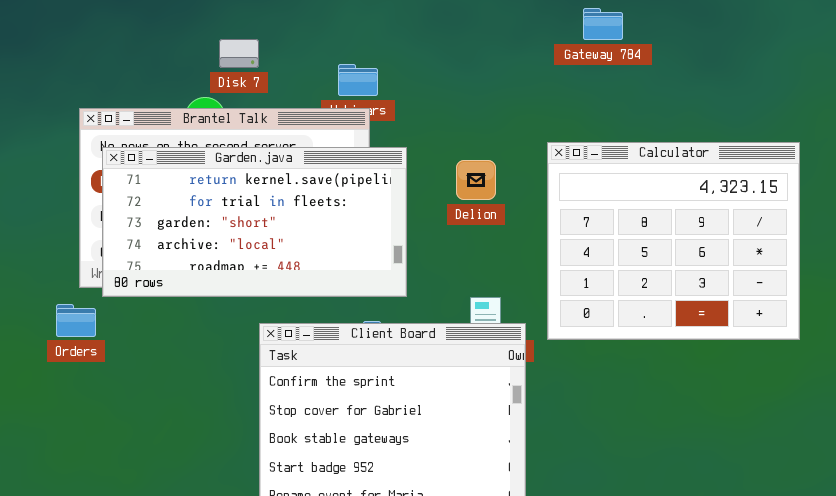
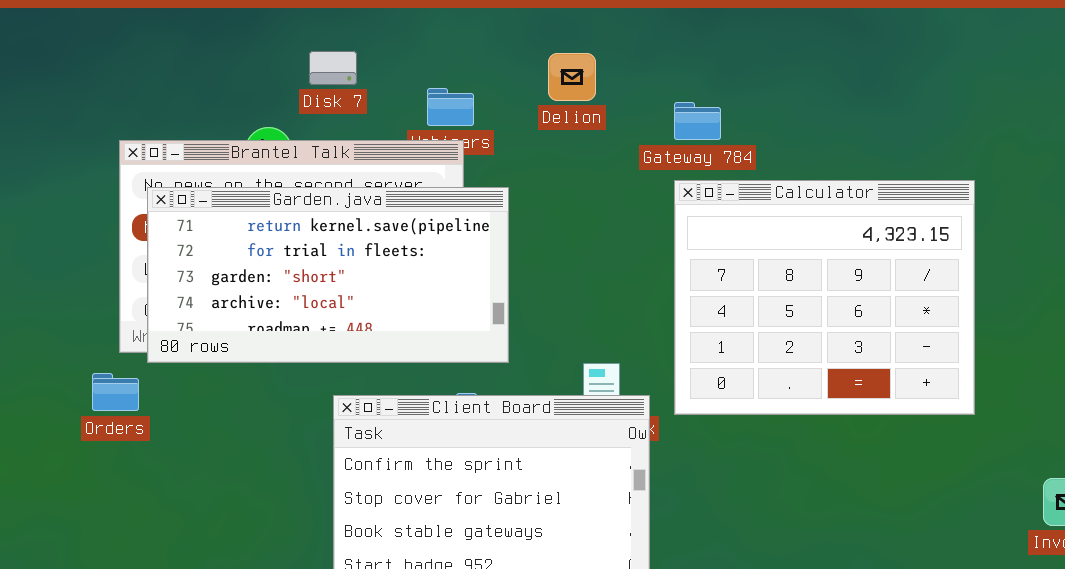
Gateway 784: [583,8,623,40] -> [674,102,721,140], moved
Disk 7: [219,39,259,68] -> [309,51,357,85], moved
Delion: [456,160,496,200] -> [548,53,596,101], moved

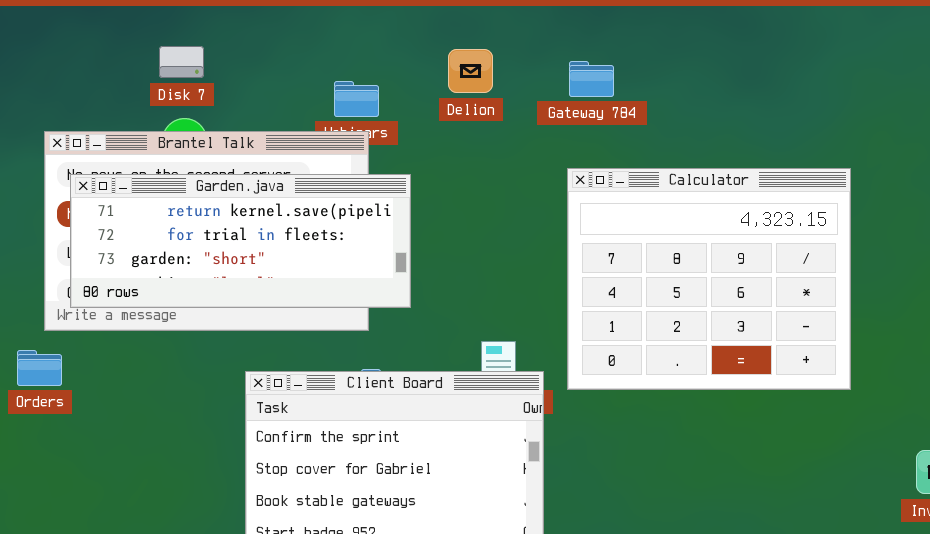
Disk 7: [309,51,357,85] -> [159,46,204,78], moved
Gateway 784: [674,102,721,140] -> [569,61,614,97], moved
Garden.java: [147,187,509,363] -> [70,174,411,308], resized

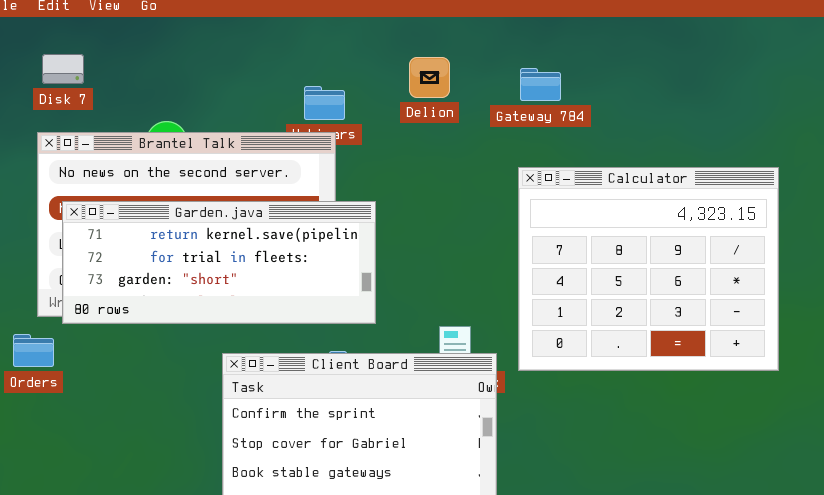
Disk 7: [159,46,204,78] -> [42,54,84,84], moved
Garden.java: [70,174,411,308] -> [62,201,376,324], moved

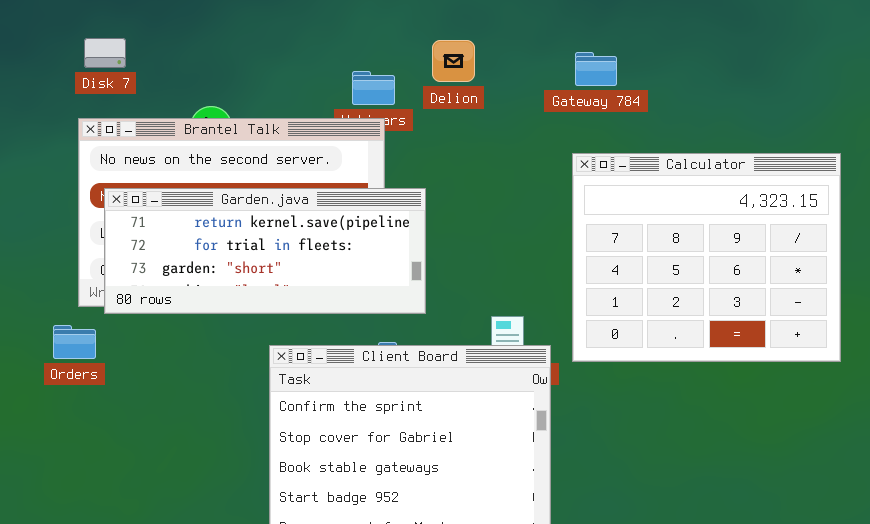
Delion: [409,57,450,98] -> [432,40,475,82], moved

